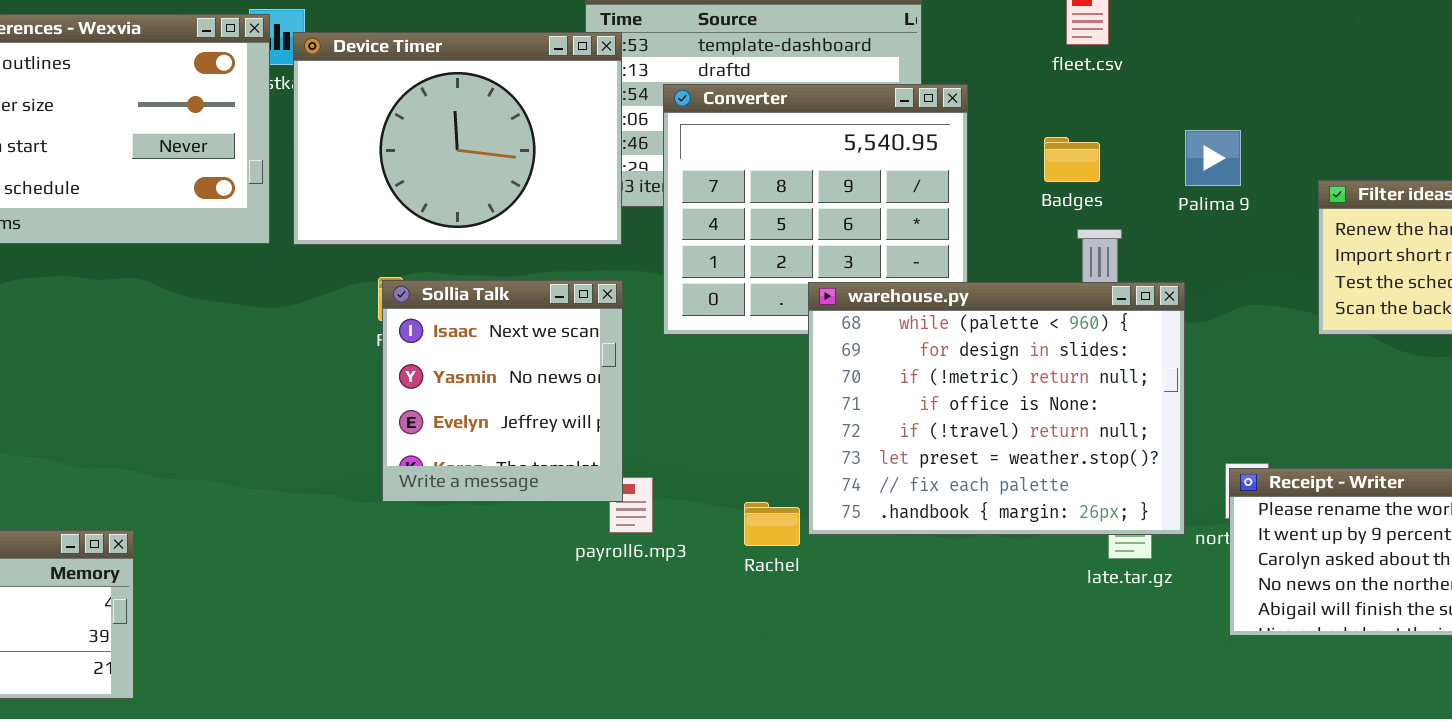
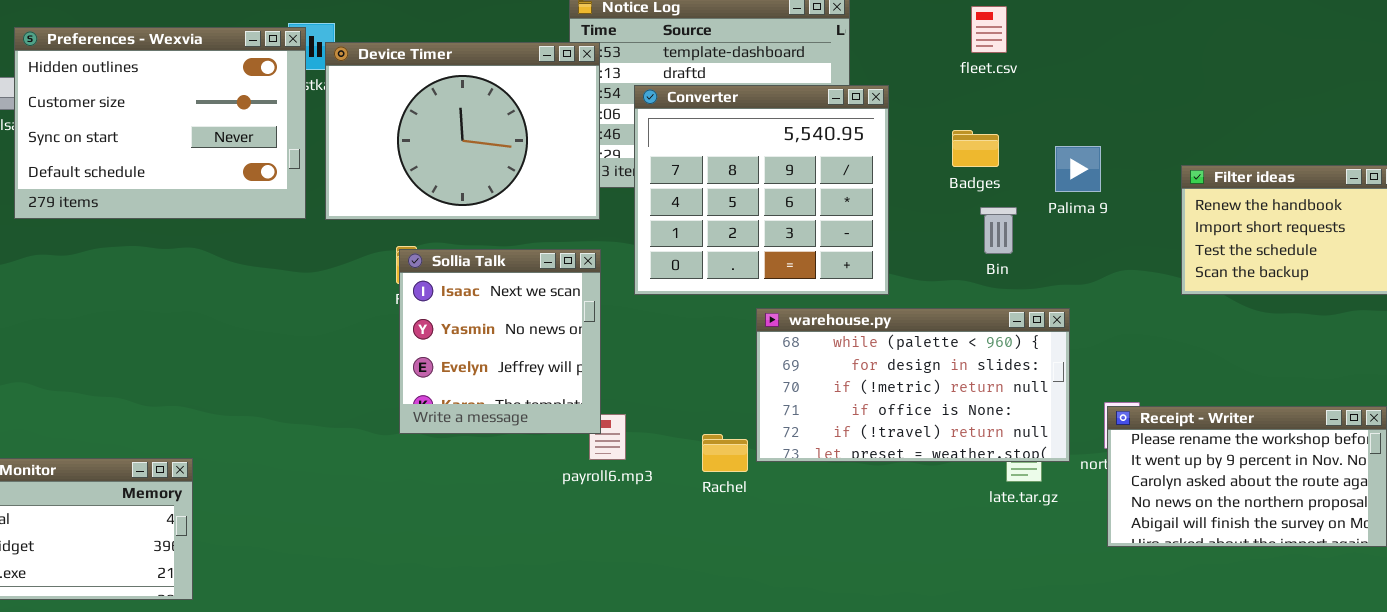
Palima 9: [1185,130,1241,186] -> [1055,146,1101,192], moved
warehouse.py: [808,282,1185,535] -> [756,308,1070,462], resized

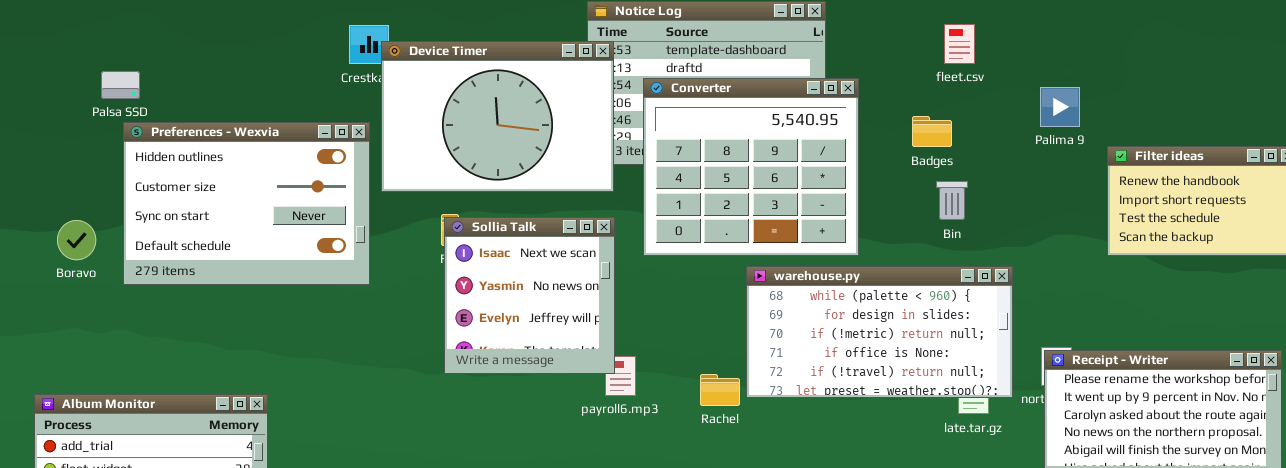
fleet.csv: [971,6,1007,53] -> [944,24,975,64], moved
Preferences - Wexvia: [14,27,306,219] -> [123,122,370,285], moved
Palima 9: [1055,146,1101,192] -> [1040,87,1080,127], moved

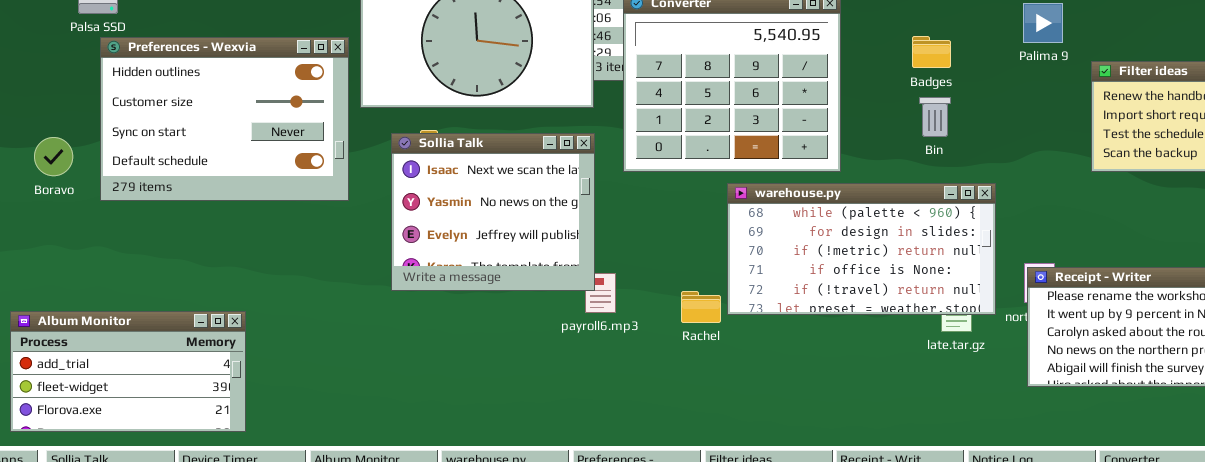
Badges: [912,116,952,147] -> [912,36,951,68], moved
Sollia Talk: [444,217,615,374] -> [391,133,595,291], resized

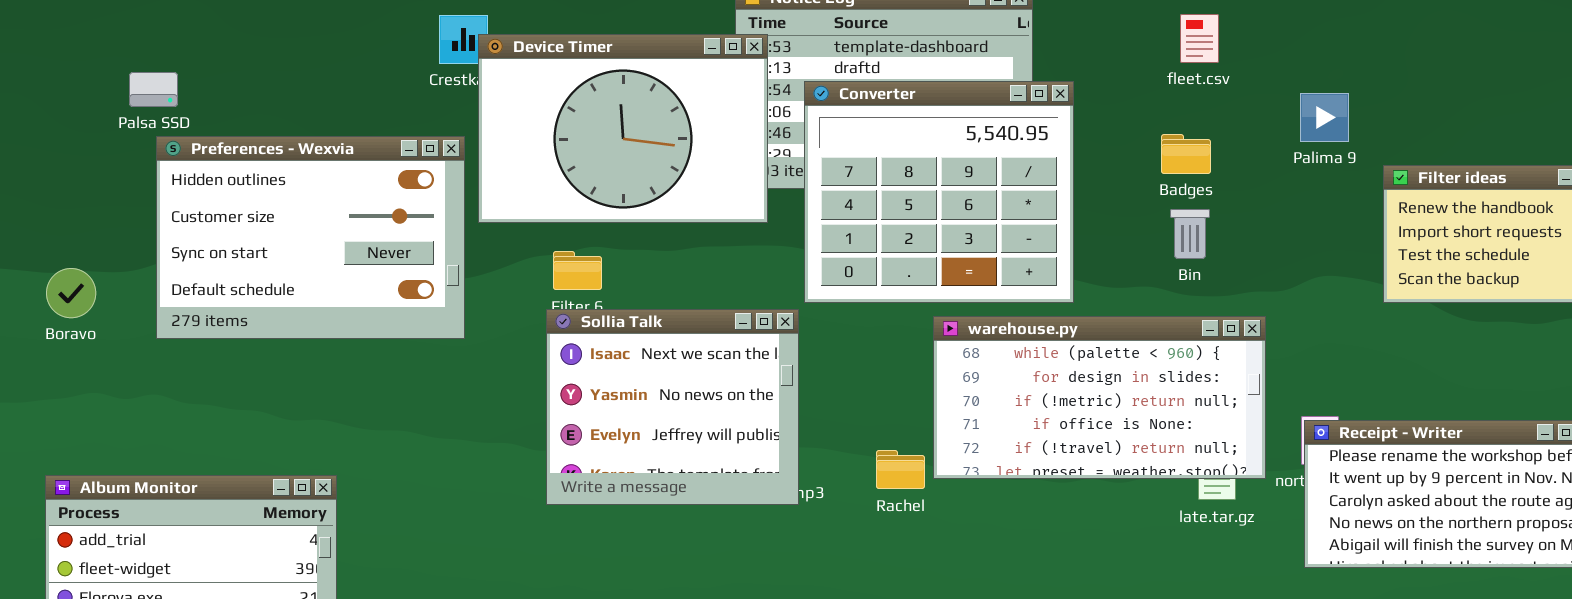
Sollia Talk: [391,133,595,291] -> [546,309,799,505], moved
Boravo: [34,137,73,176] -> [46,268,96,318], moved

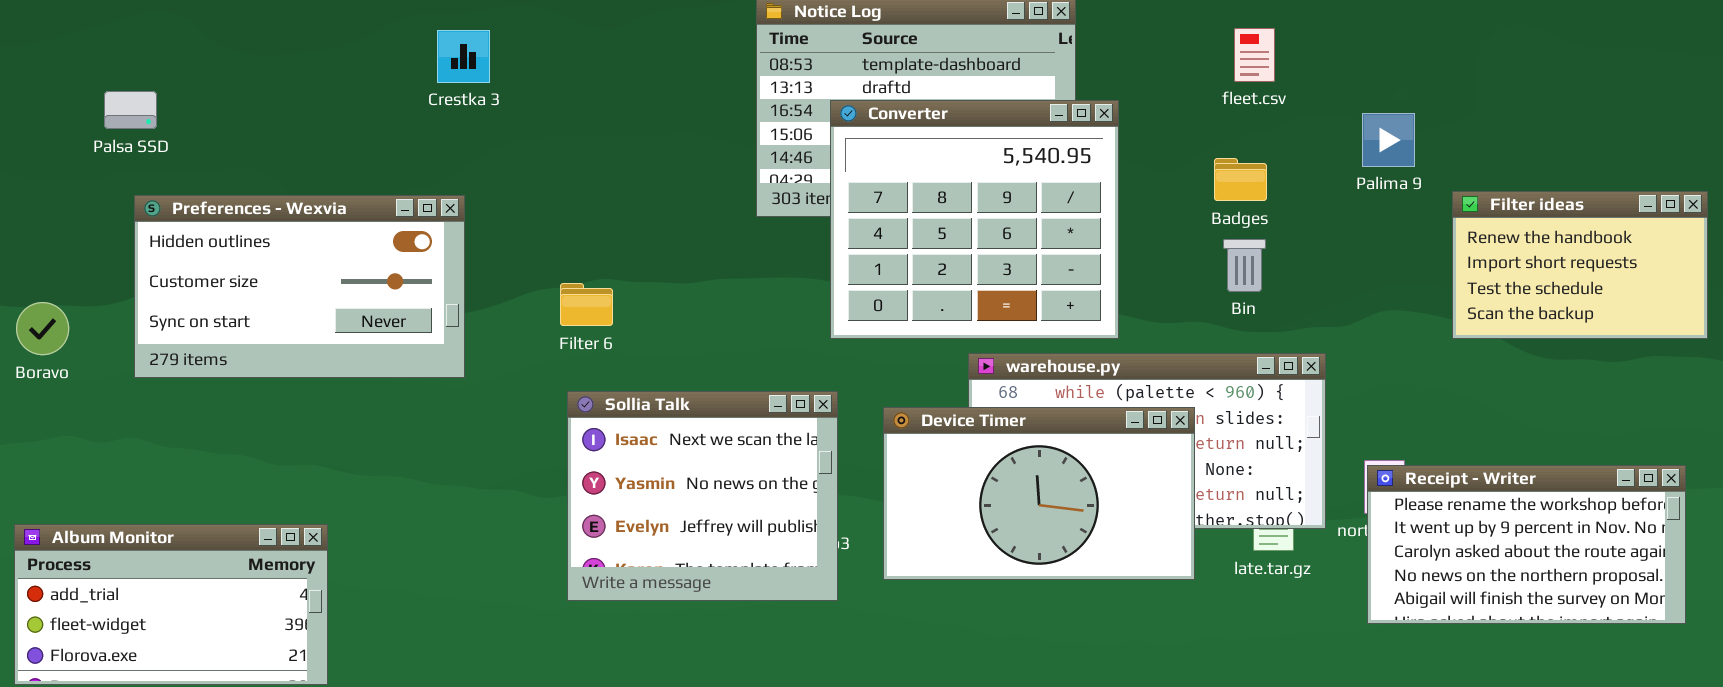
Device Timer: [478,34,768,223] -> [883,407,1195,580], moved, resized
Preferences - Wexvia: [156,136,465,339] -> [134,195,465,378], resized
Sollia Talk: [546,309,799,505] -> [567,391,838,601], moved

